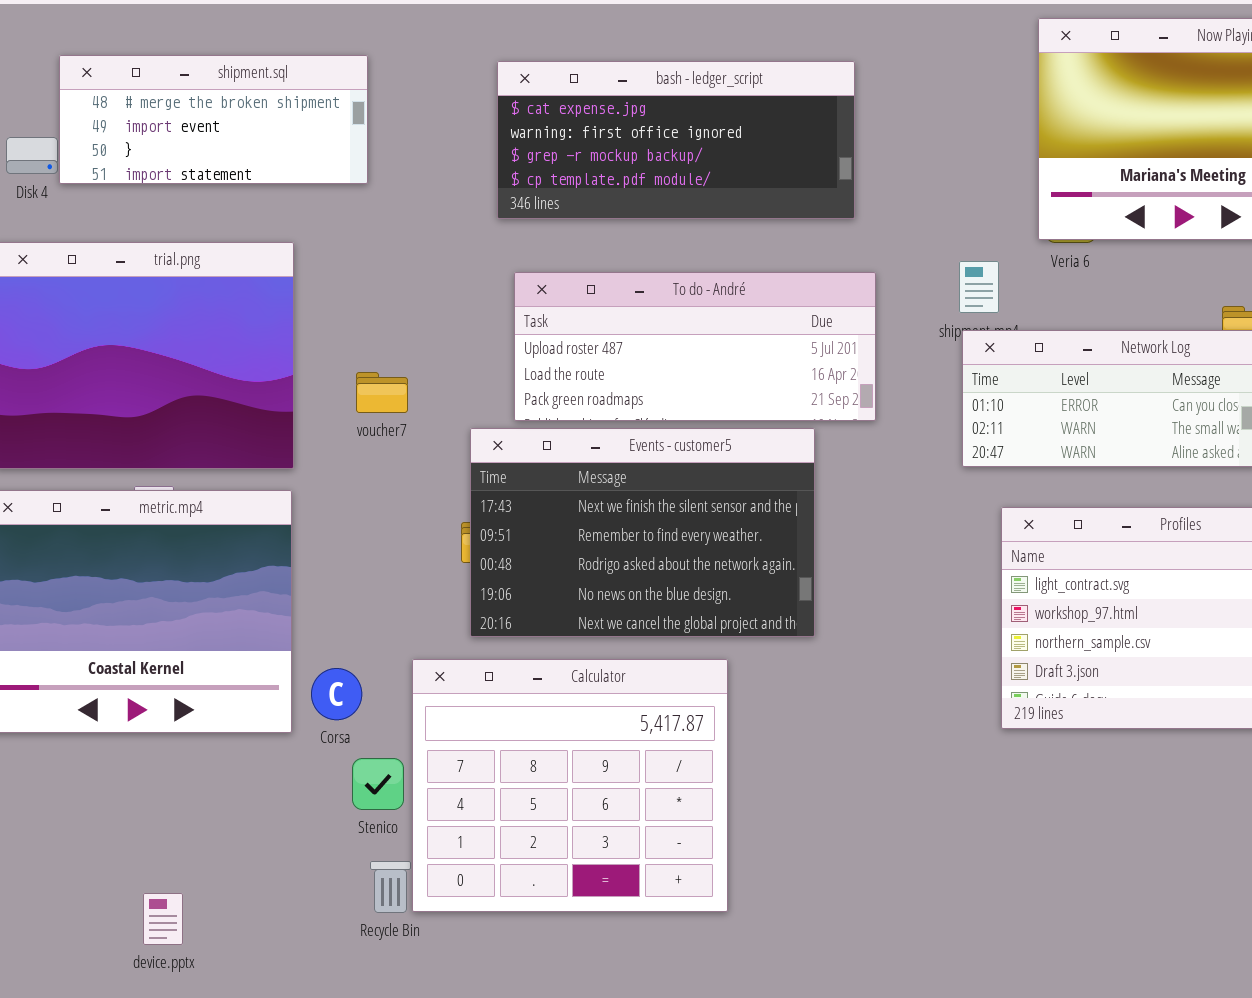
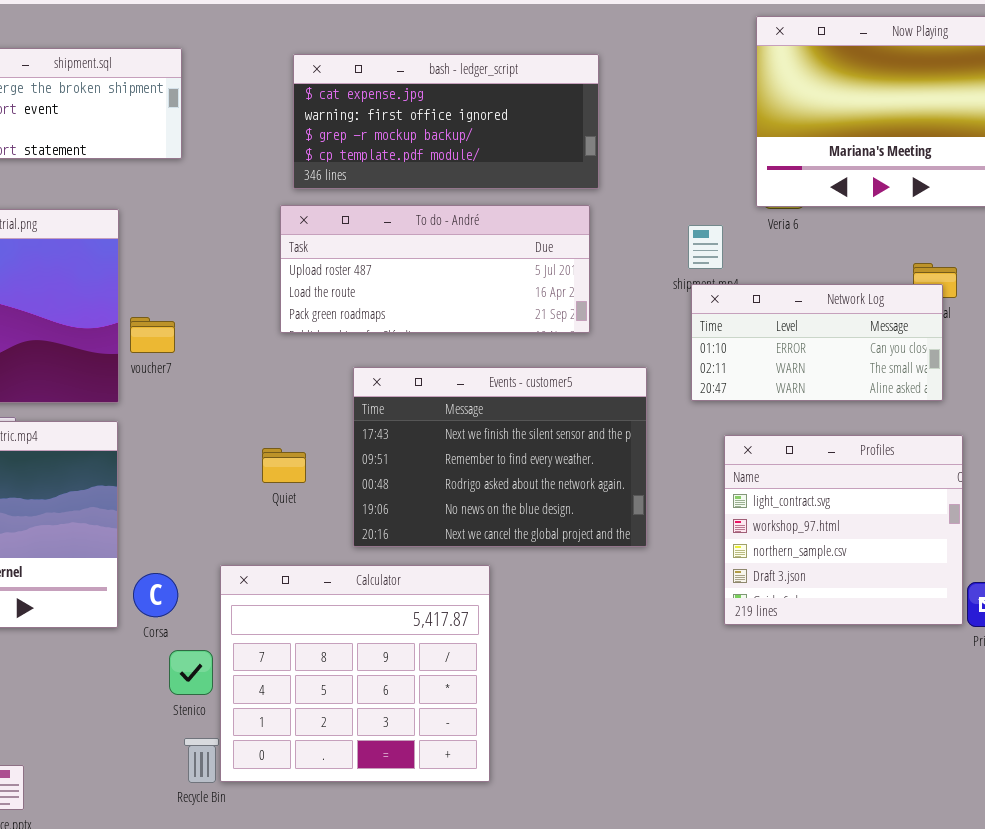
To do - André: [514,272,876,421] -> [280,205,590,333], moved
voucher7: [356,372,408,413] -> [130,317,175,353], moved
Events - customer5: [470,428,815,637] -> [353,367,647,547], moved

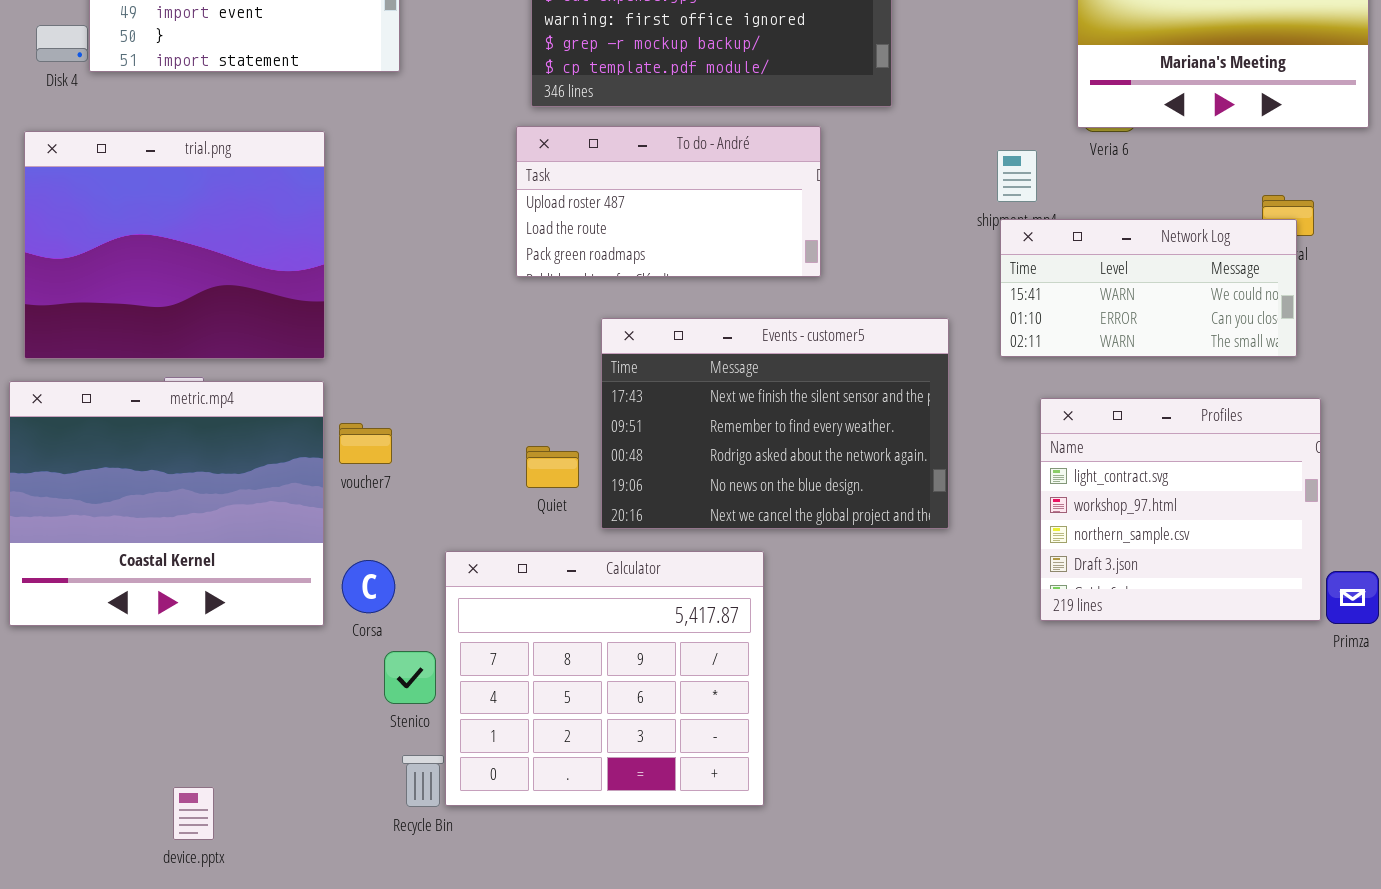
To do - André: [280,205,590,333] -> [516,126,821,277], resized
Network Log: [691,284,943,401] -> [1000,219,1297,357], scrolled up 1 row
voucher7: [130,317,175,353] -> [339,423,392,464], moved
Quiet: [262,448,306,483] -> [526,446,579,488], moved

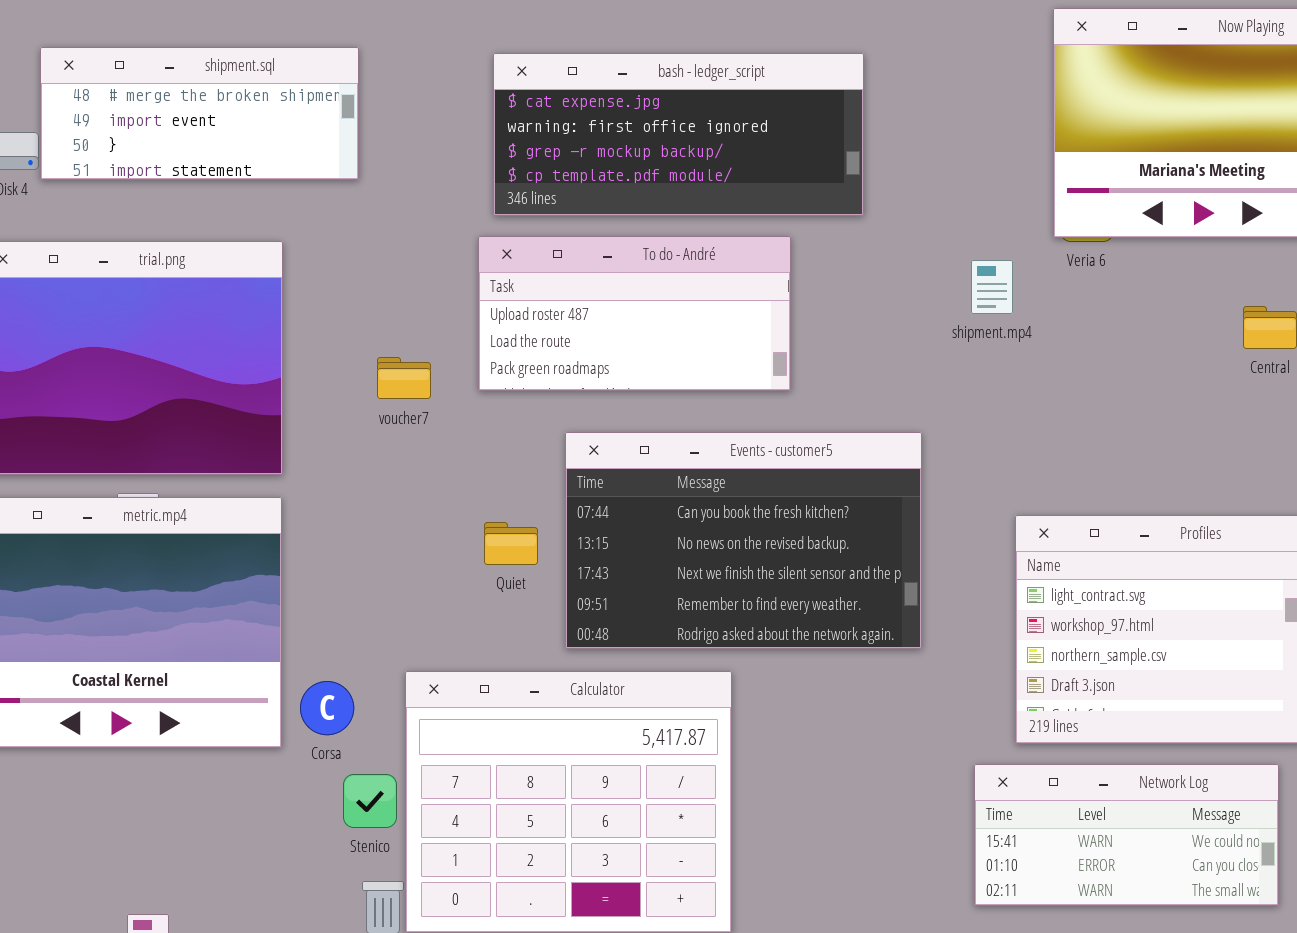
Network Log: [1000,219,1297,357] -> [974,764,1279,906], moved
Events - customer5: [601,318,949,529] -> [565,432,922,649], scrolled up 2 rows
voucher7: [339,423,392,464] -> [377,357,431,399], moved
Quiet: [526,446,579,488] -> [484,522,538,565], moved

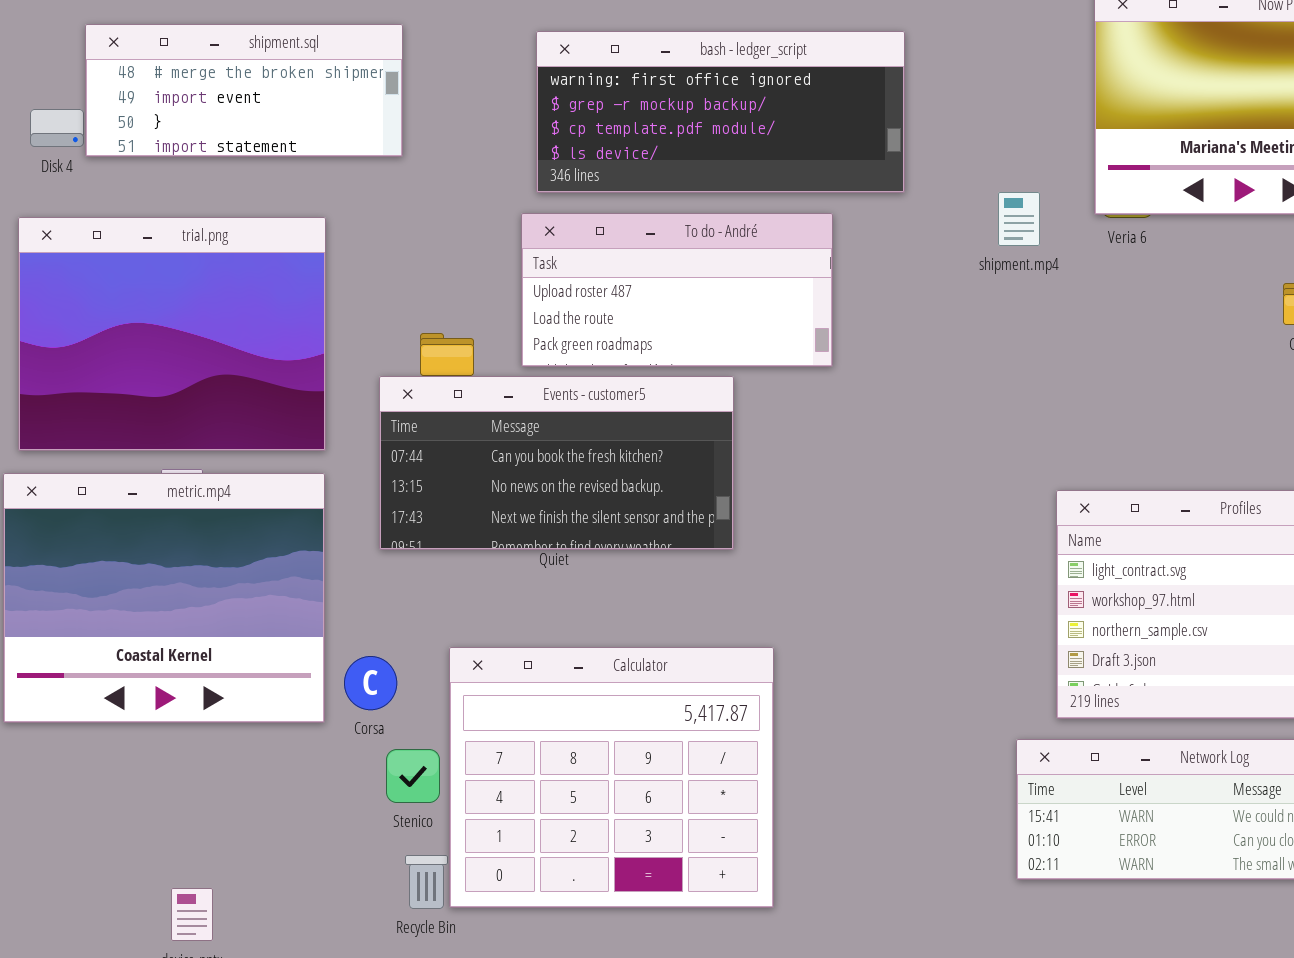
bash - ledger_script: [493,53,864,216] -> [536,31,905,193], scrolled down 1 row
shipment.mp4: [971,260,1013,314] -> [998,192,1040,246], moved
Events - customer5: [565,432,922,649] -> [379,376,734,550], moved, resized

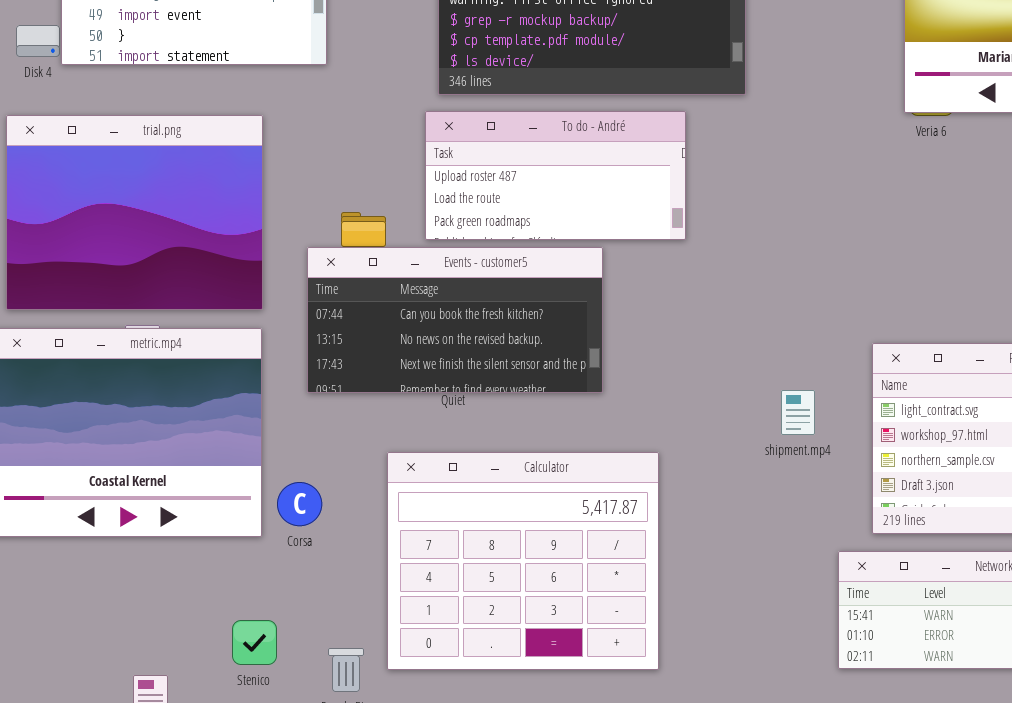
shipment.mp4: [998,192,1040,246] -> [781,390,815,435], moved
Calculator: [449,647,774,908] -> [387,452,659,670], moved
Stenico: [386,749,440,803] -> [232,620,277,665], moved

